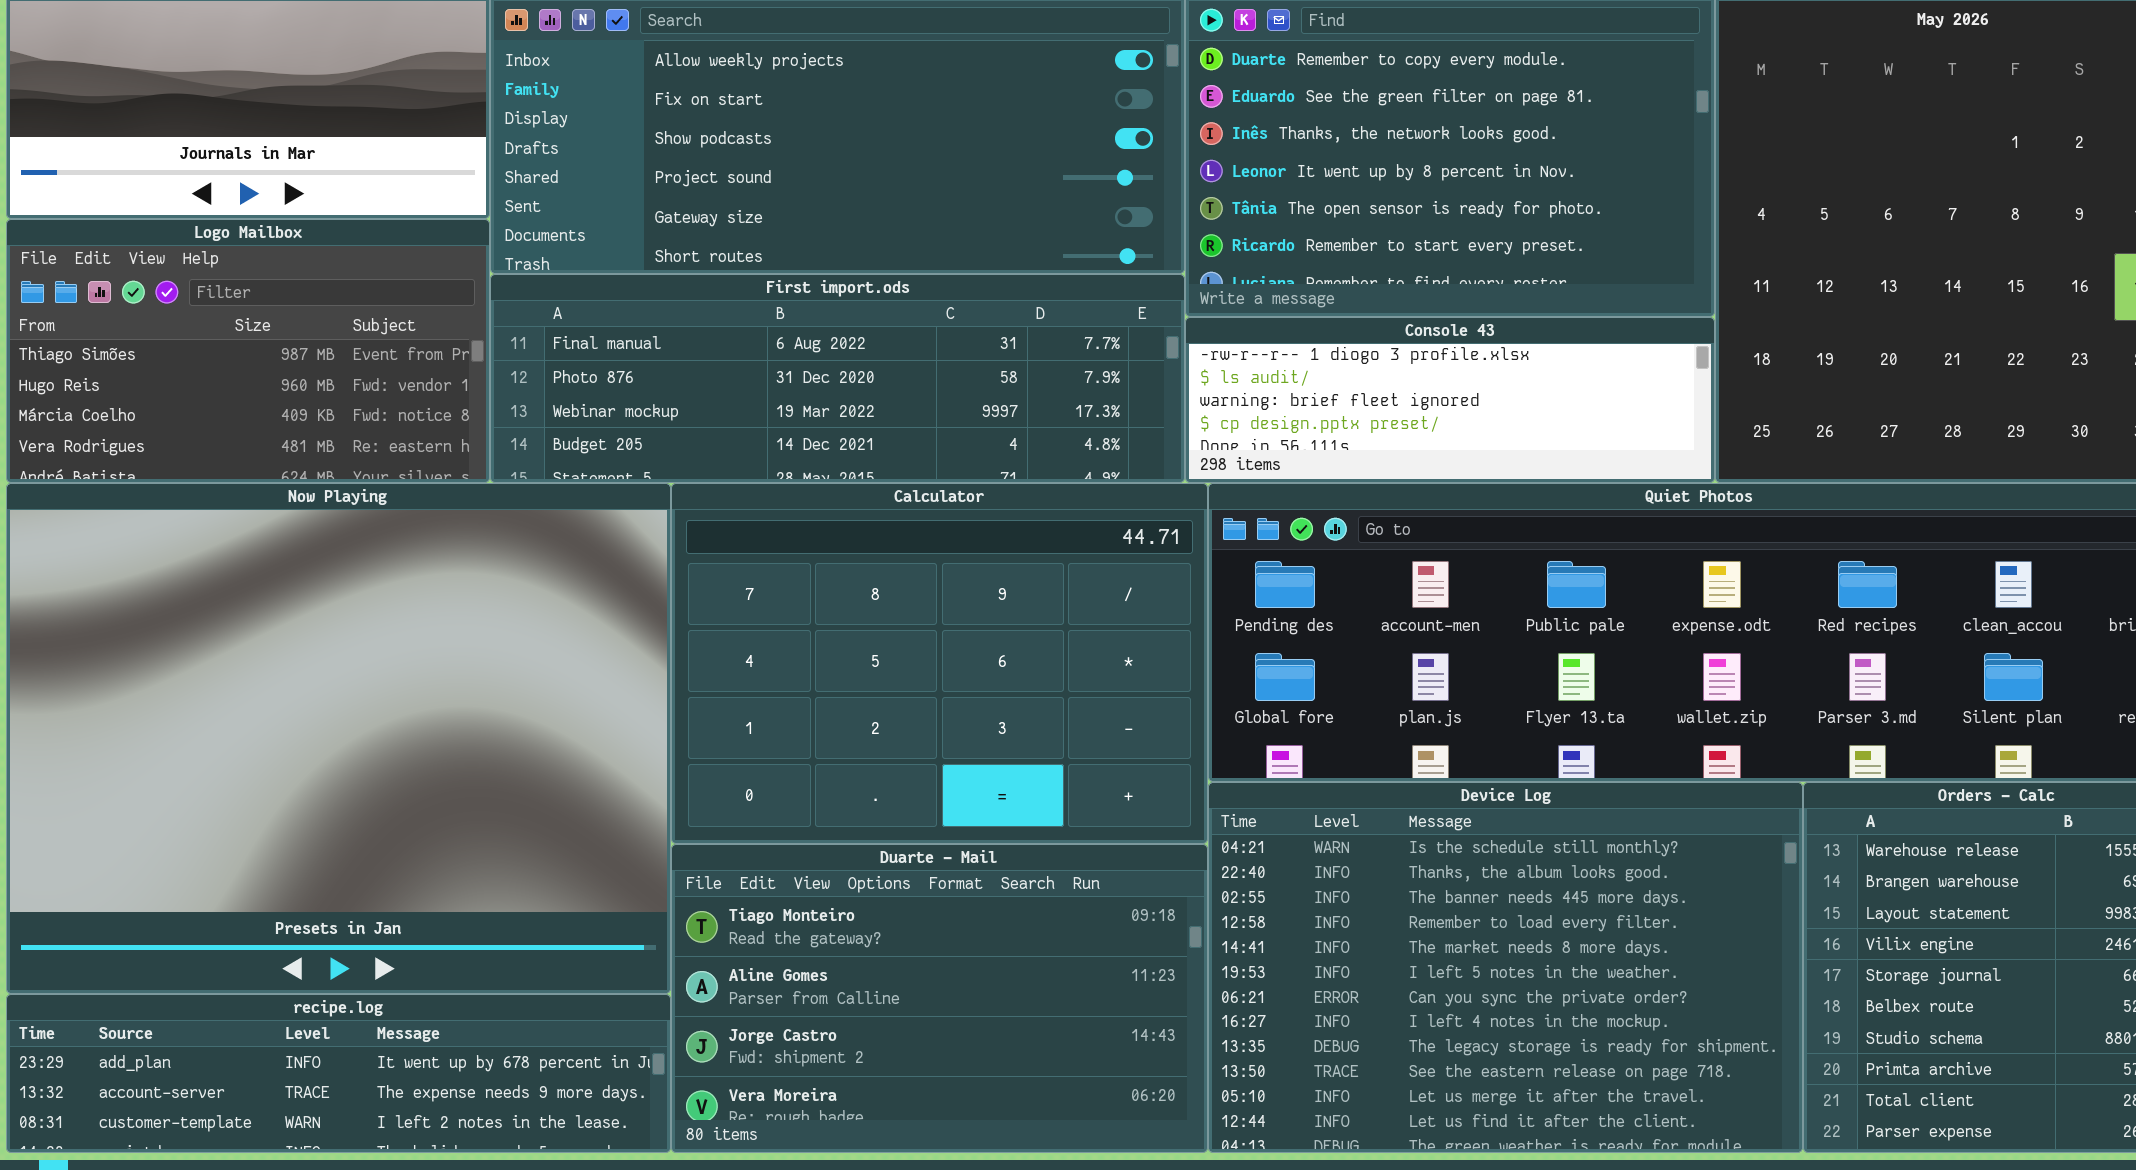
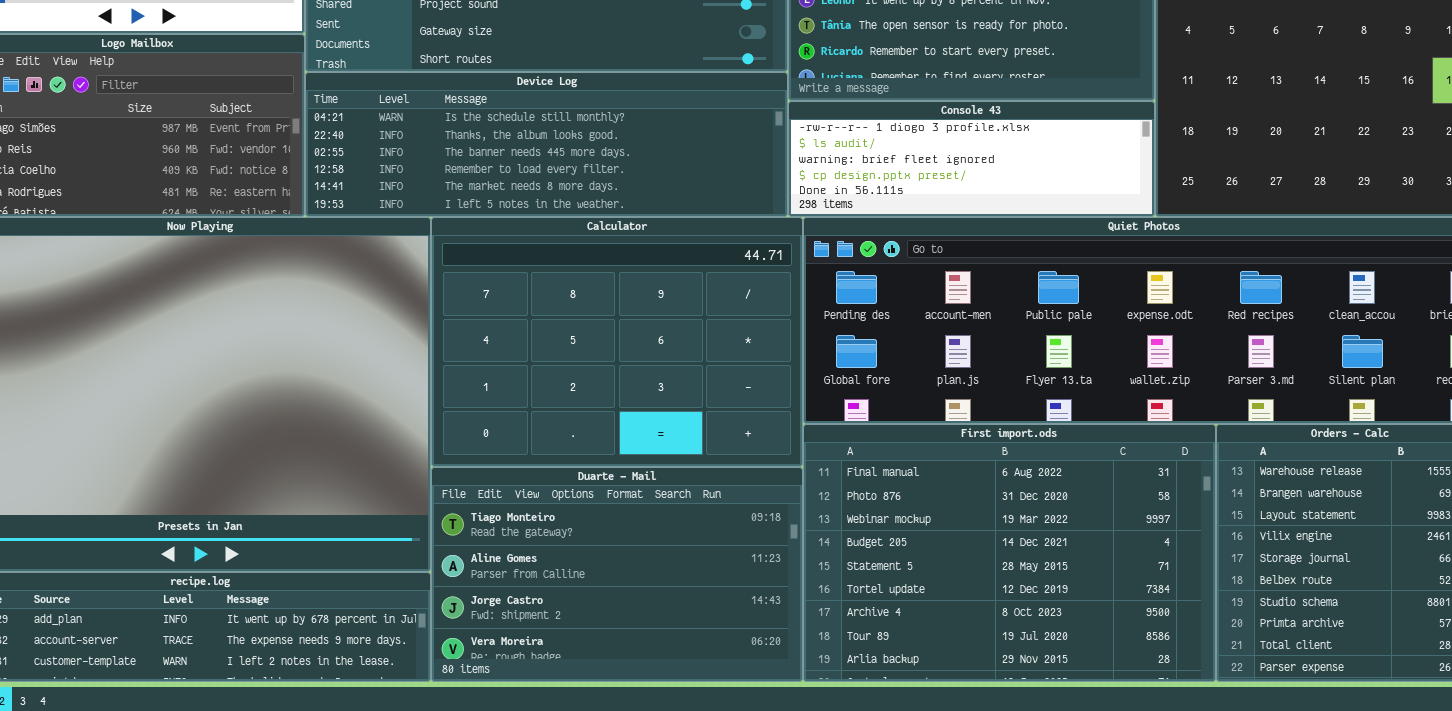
First import.ods: [490,274,1185,483] -> [803,424,1216,682], moved, resized
Device Log: [1208,782,1803,1153] -> [305,72,788,217], moved, resized

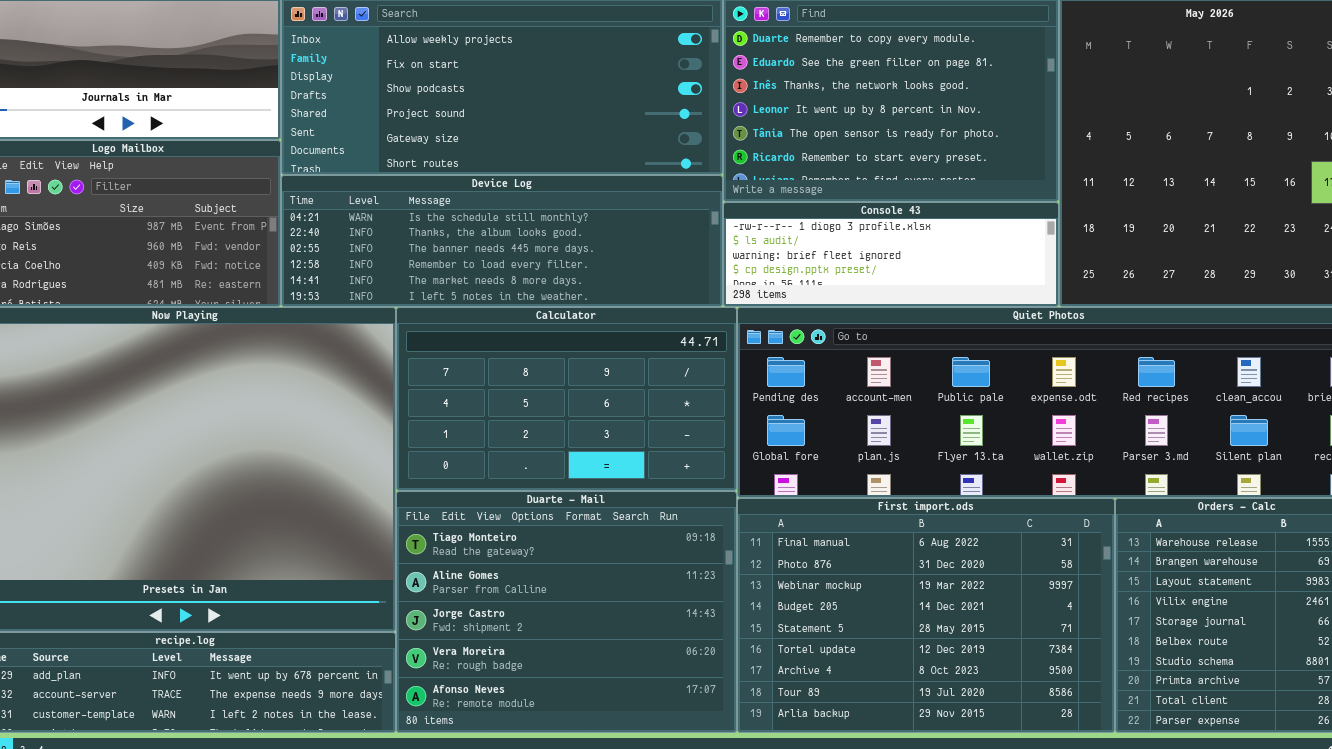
Calculator: [431,217,803,467] -> [396,307,737,491], resized
Duarte - Mail: [431,467,803,682] -> [396,491,737,733], resized

